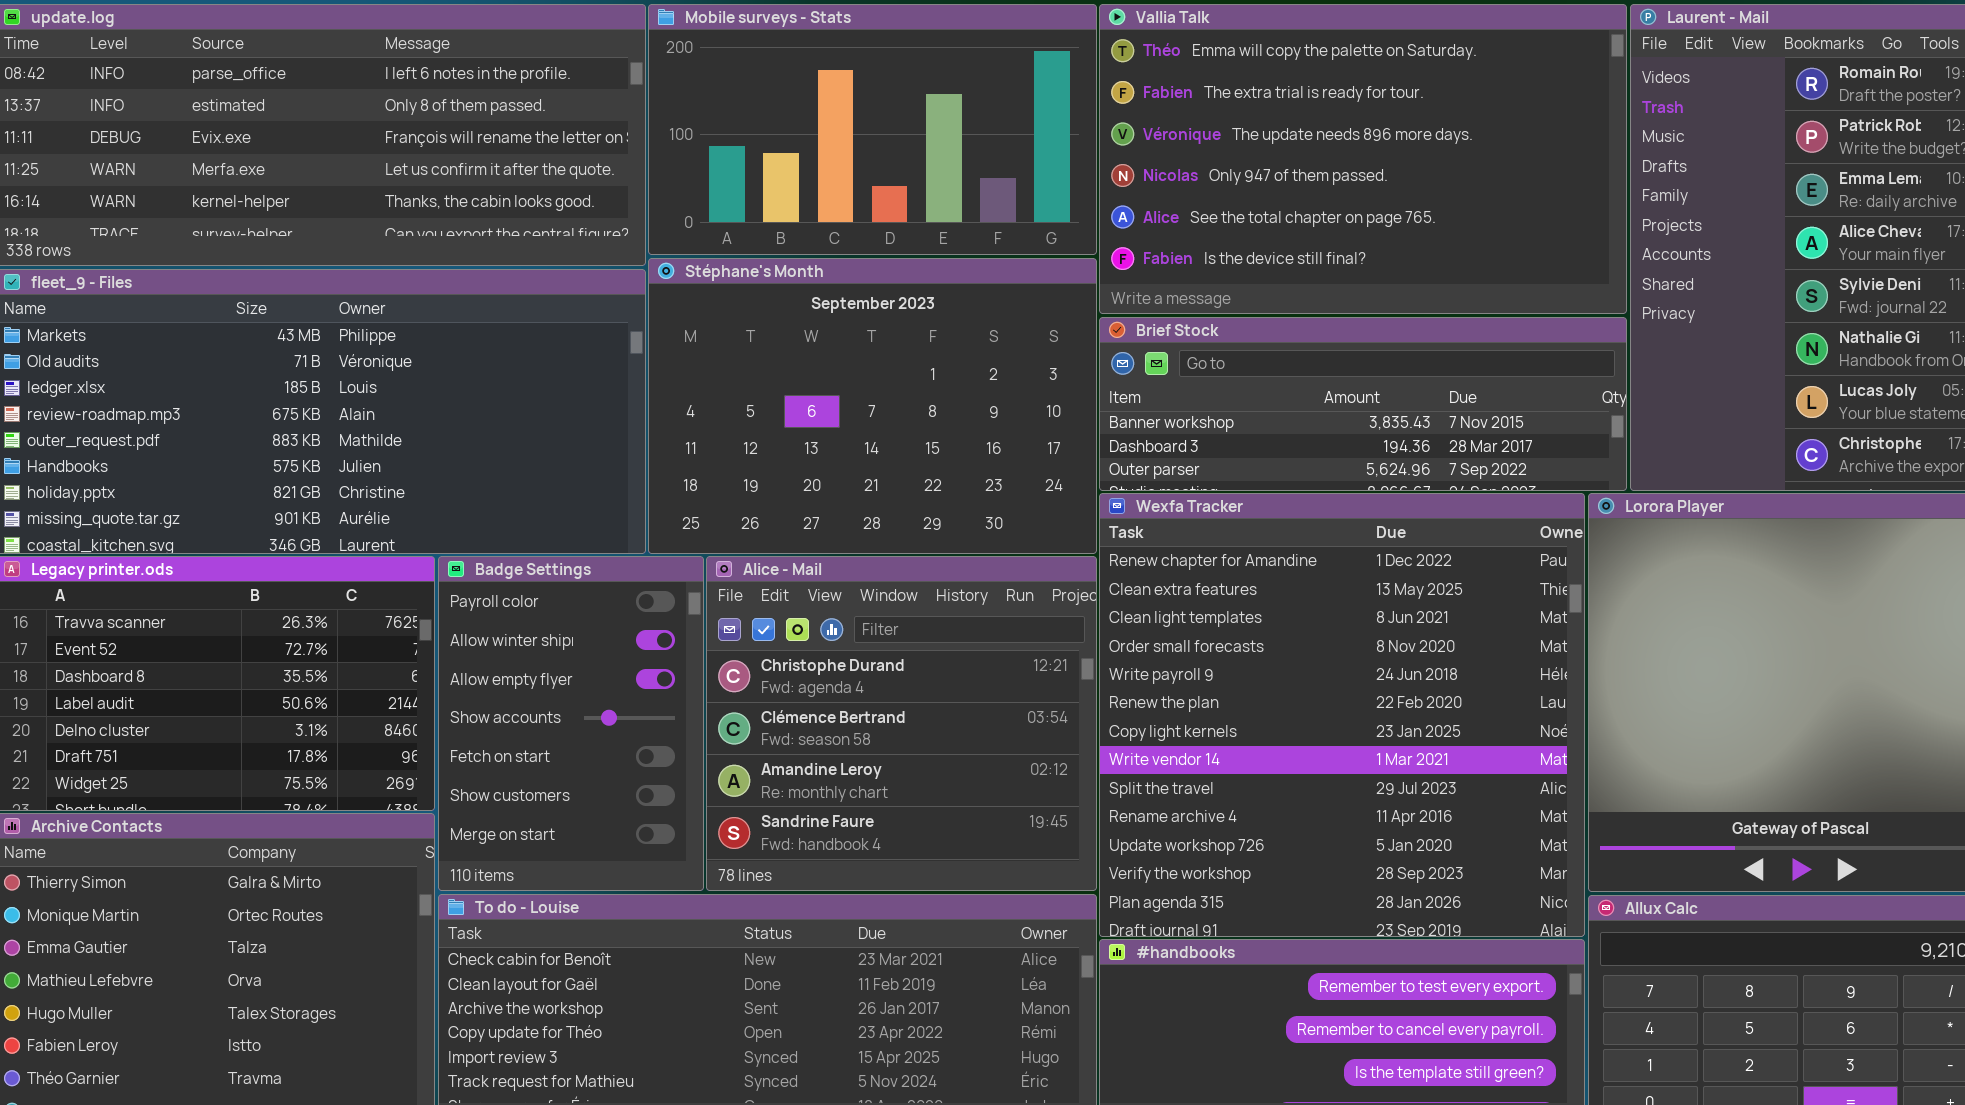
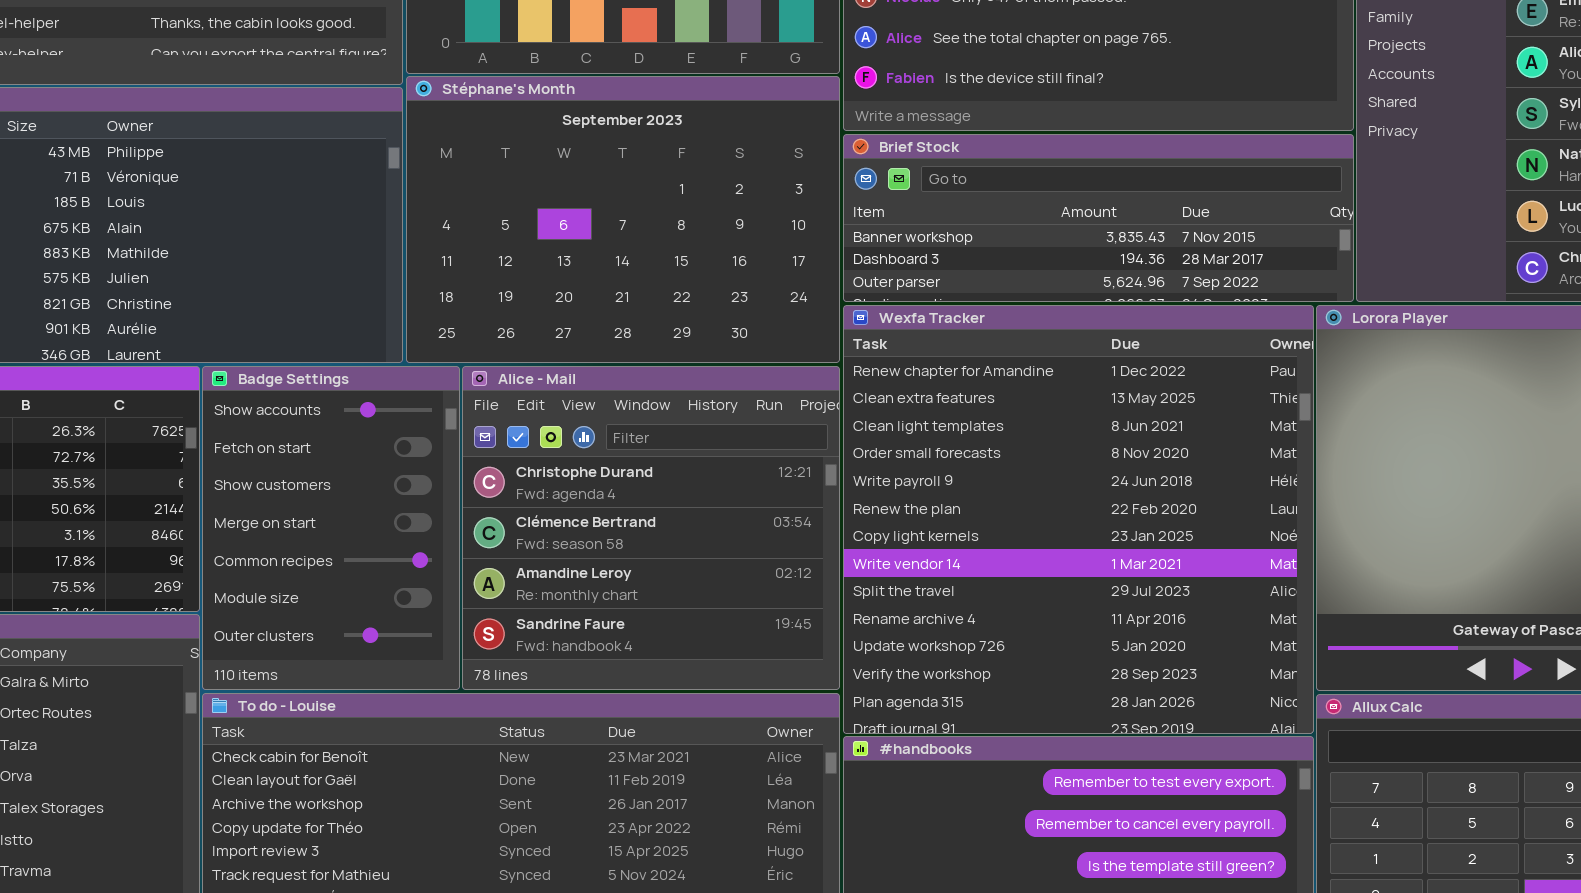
Badge Settings: [438,556,704,891] -> [202,366,460,690], scrolled down 3 rows

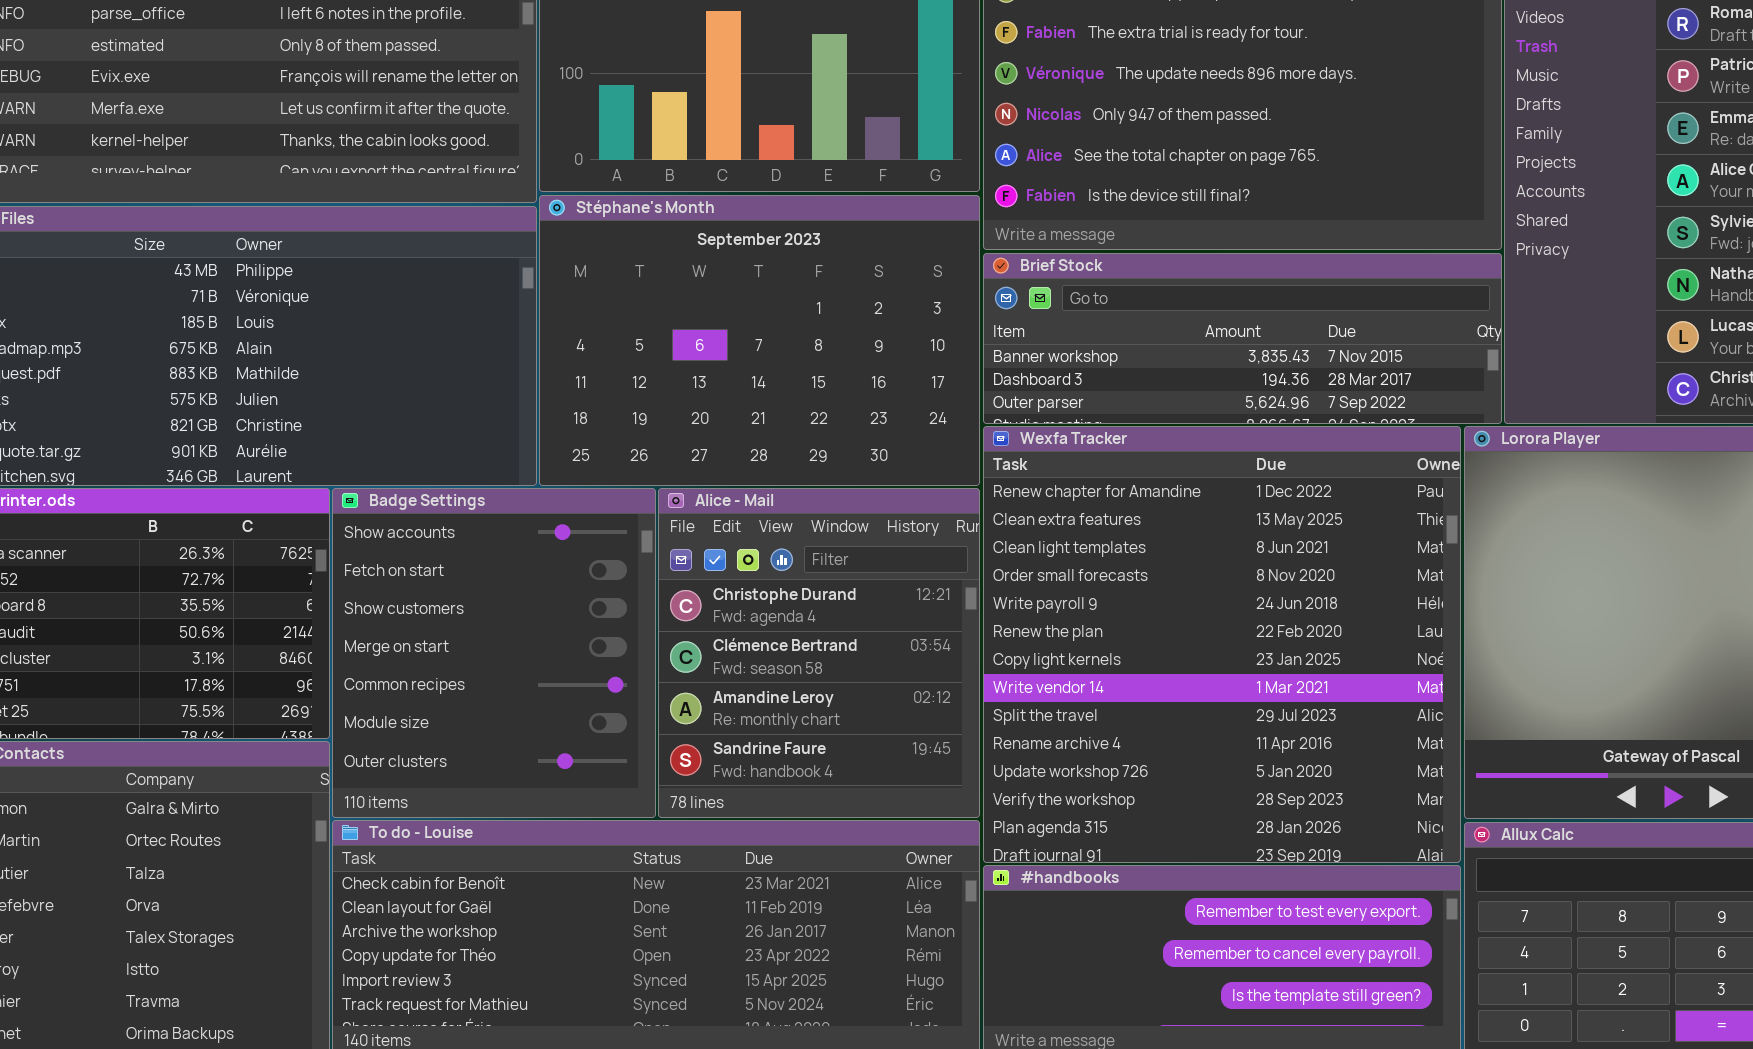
Badge Settings: [202,366,460,690] -> [332,488,656,818], resized
Alice - Mail: [462,366,840,690] -> [658,488,980,818], resized

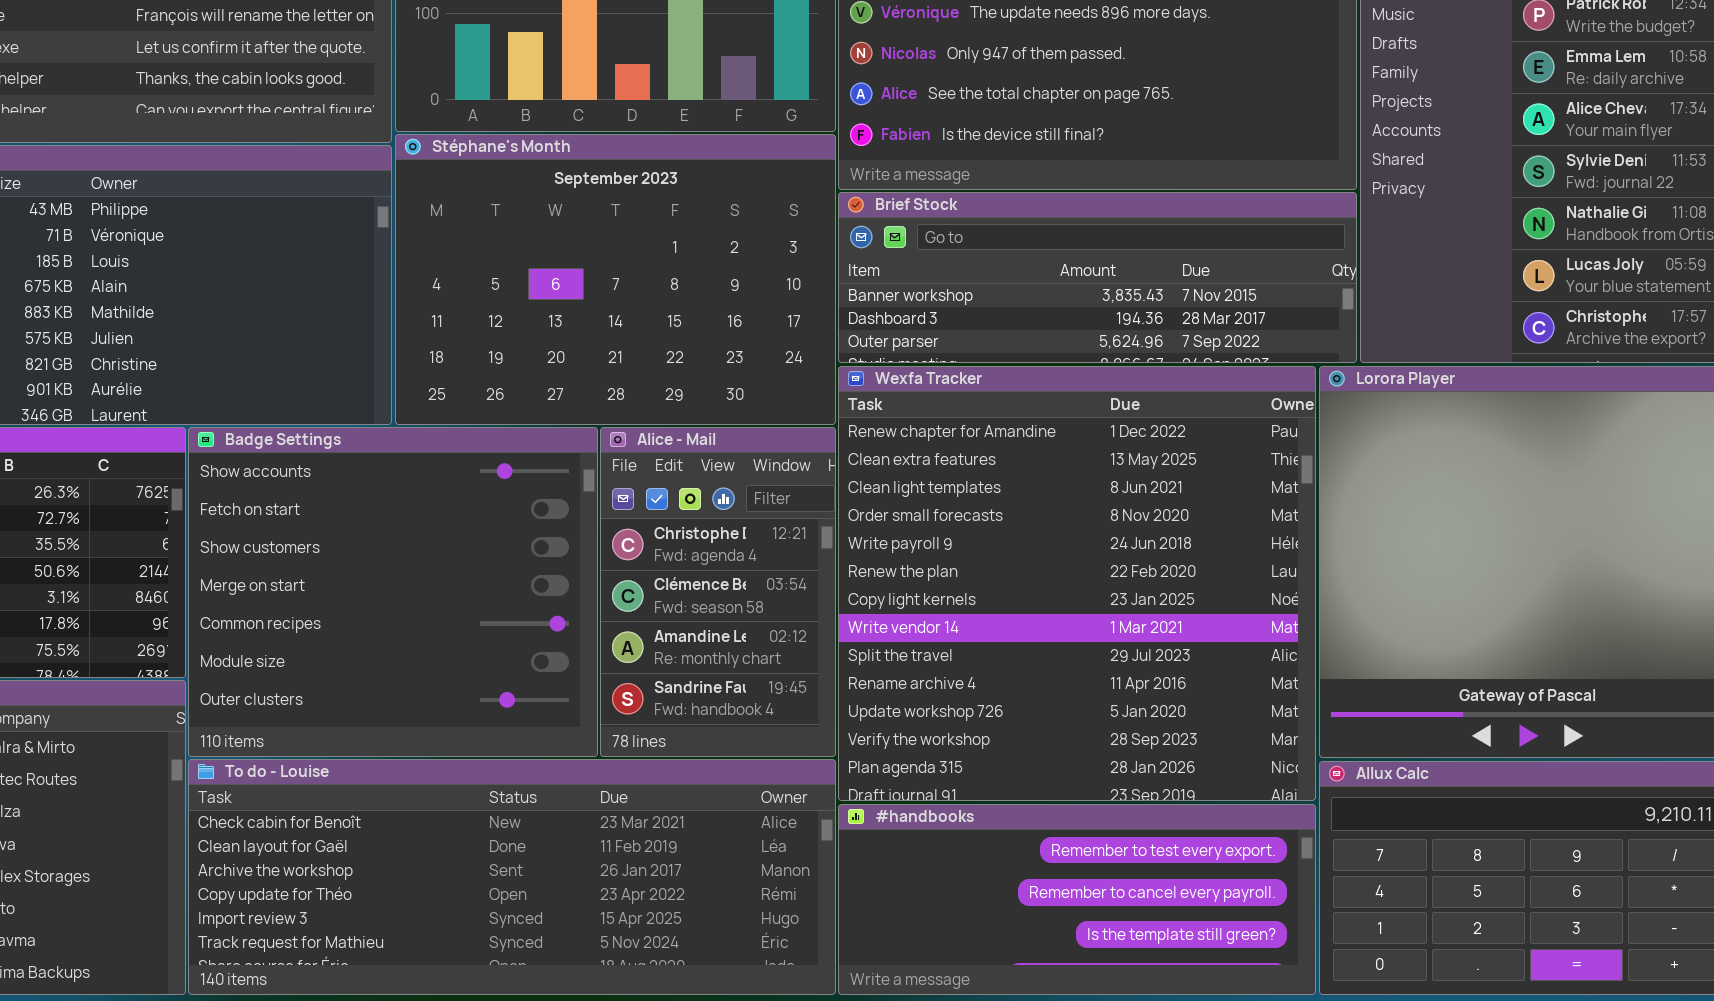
Badge Settings: [332,488,656,818] -> [188,427,598,757], resized
Alice - Mail: [658,488,980,818] -> [600,427,836,757], resized

